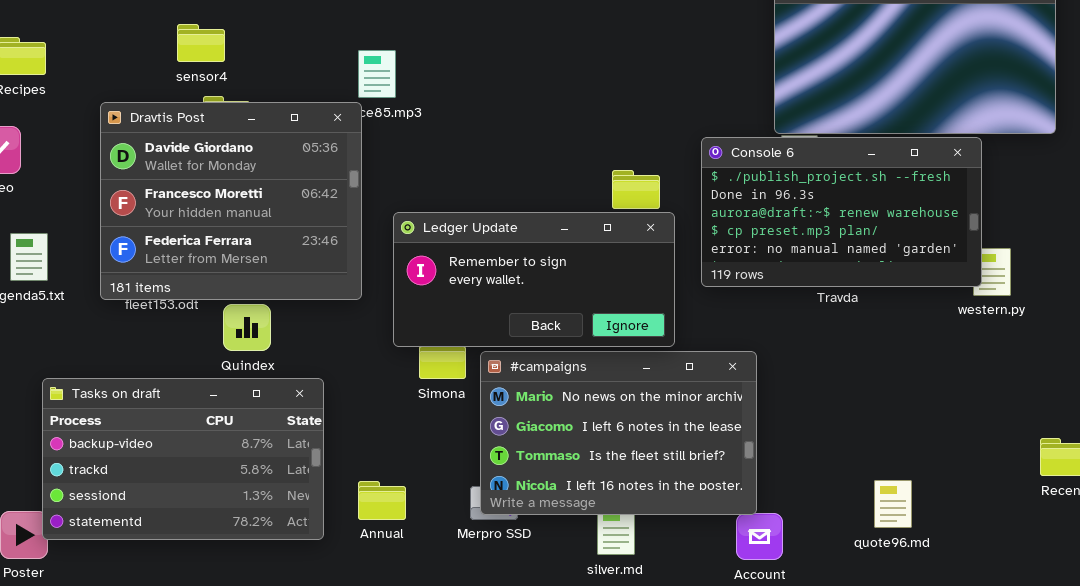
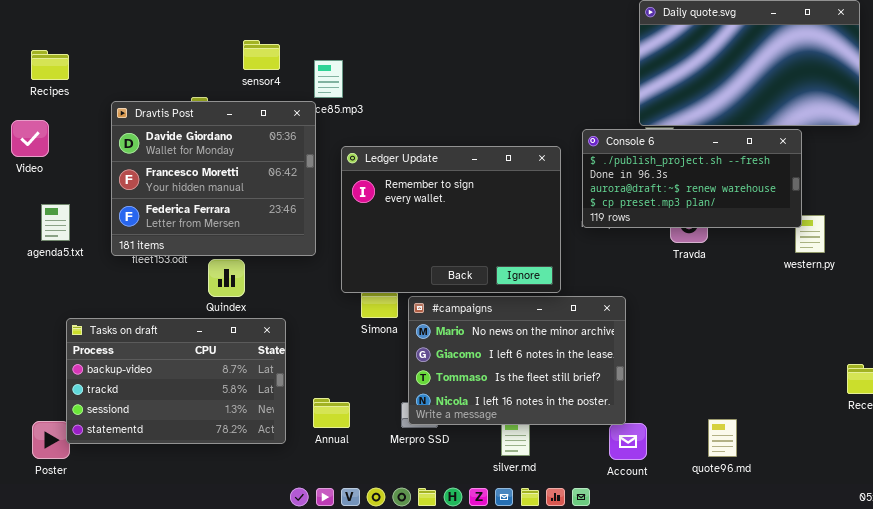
sensor4: [177,24,225,62] -> [243,40,280,70], moved
Console 6: [701,137,982,287] -> [582,129,802,228], resized
Ledger Update: [393,212,675,347] -> [341,146,561,293], resized
quote96.md: [874,480,912,528] -> [708,419,737,457], moved

